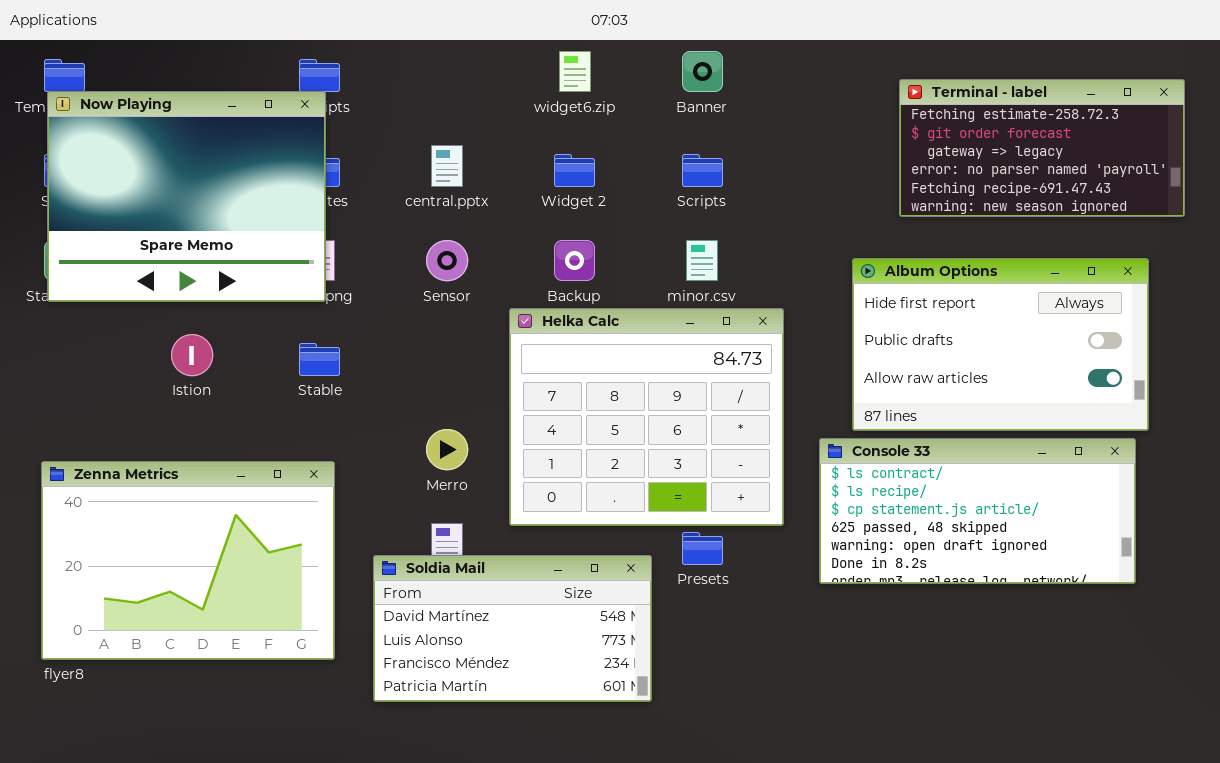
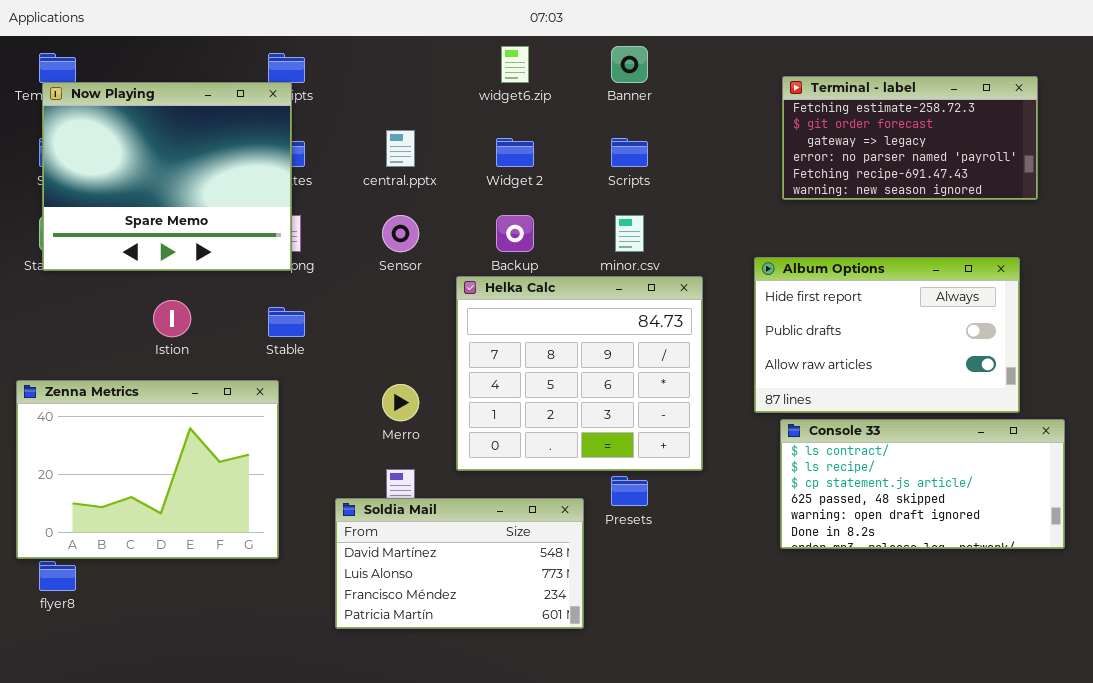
Terminal - label: [899,79,1185,217] -> [782,76,1038,200], moved
Album Options: [852,258,1149,431] -> [754,257,1020,413], moved
Console 33: [819,438,1136,584] -> [780,419,1065,549], moved
Zenna Metrics: [41,461,335,660] -> [16,380,279,559], moved

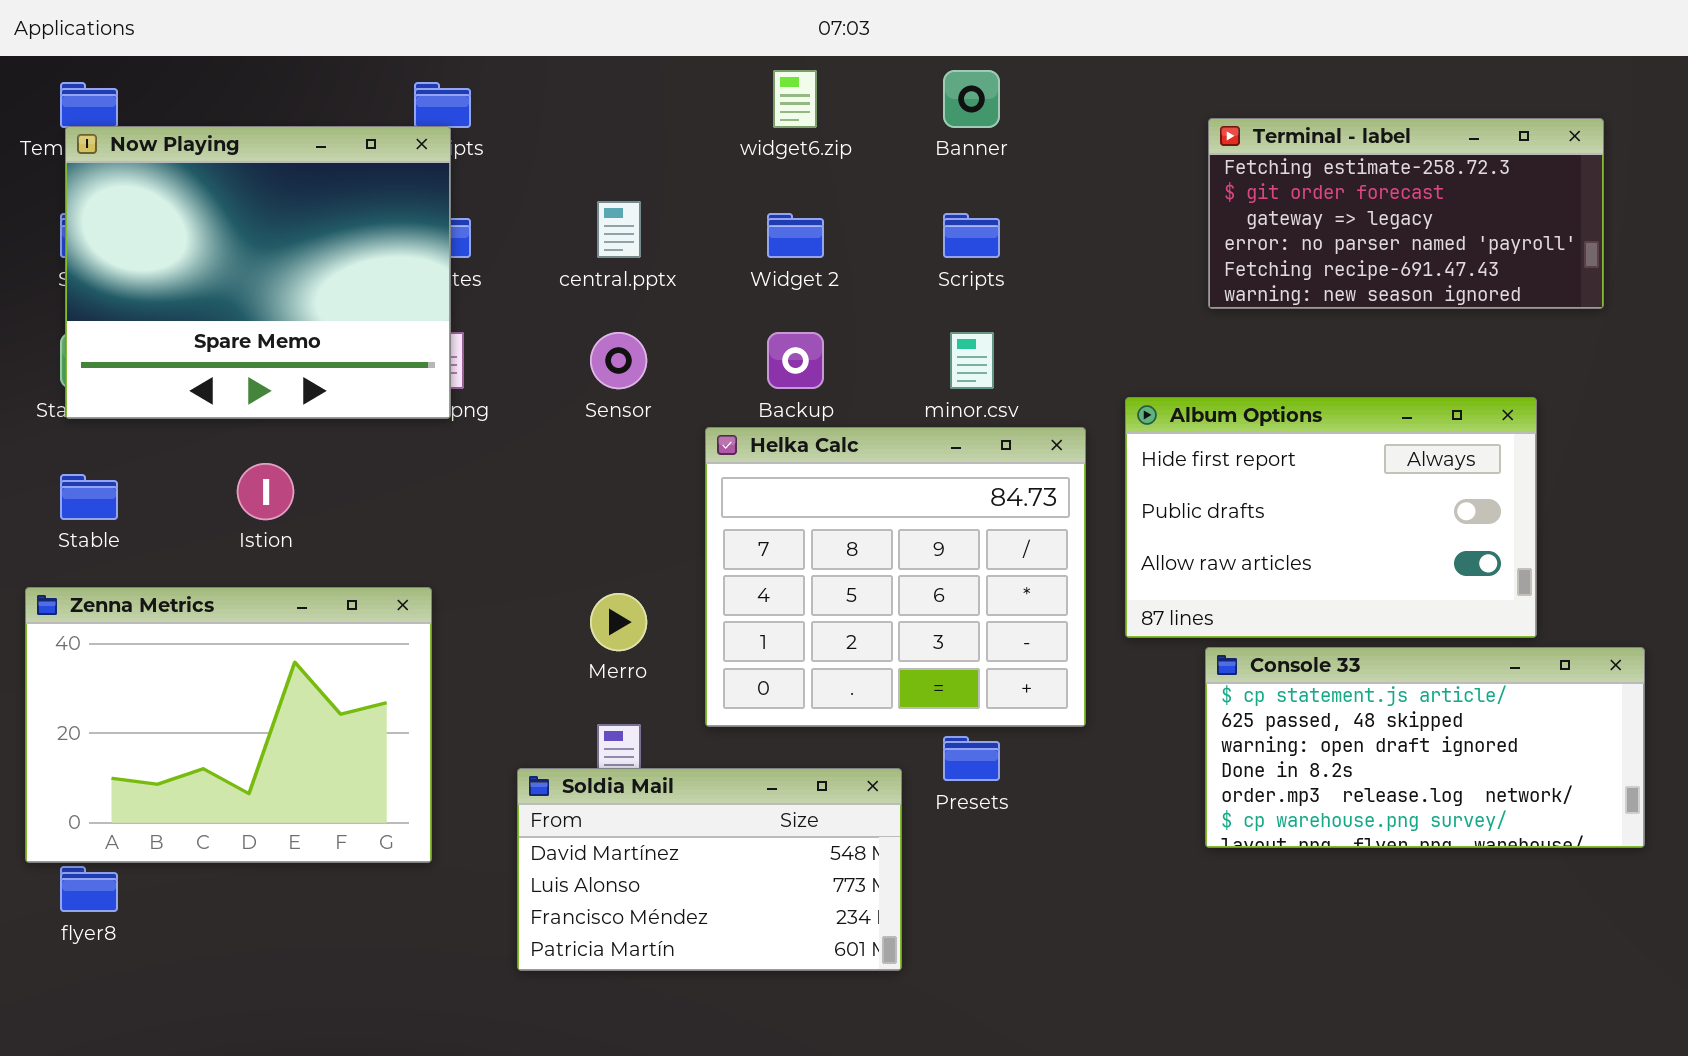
Album Options: [754,257,1020,413] -> [1125,397,1537,638], moved
Stable: [268,307,305,337] -> [60,474,118,520], moved
Console 33: [780,419,1065,549] -> [1205,647,1645,848], scrolled down 2 rows

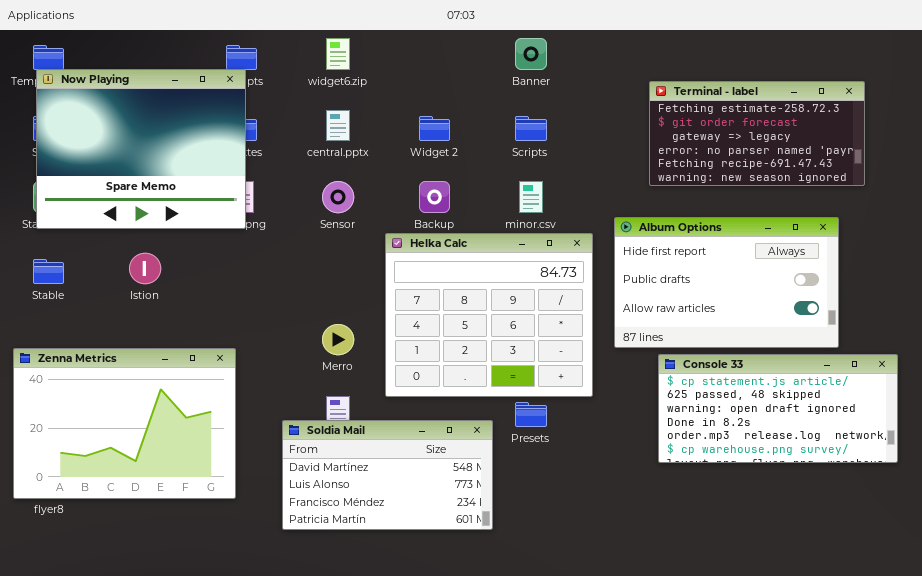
widget6.zip: [773,70,817,128] -> [326,38,350,70], moved
Terminal - label: [1208,118,1604,309] -> [649,81,865,186], moved
Zenna Metrics: [25,587,432,863] -> [13,348,236,499], moved

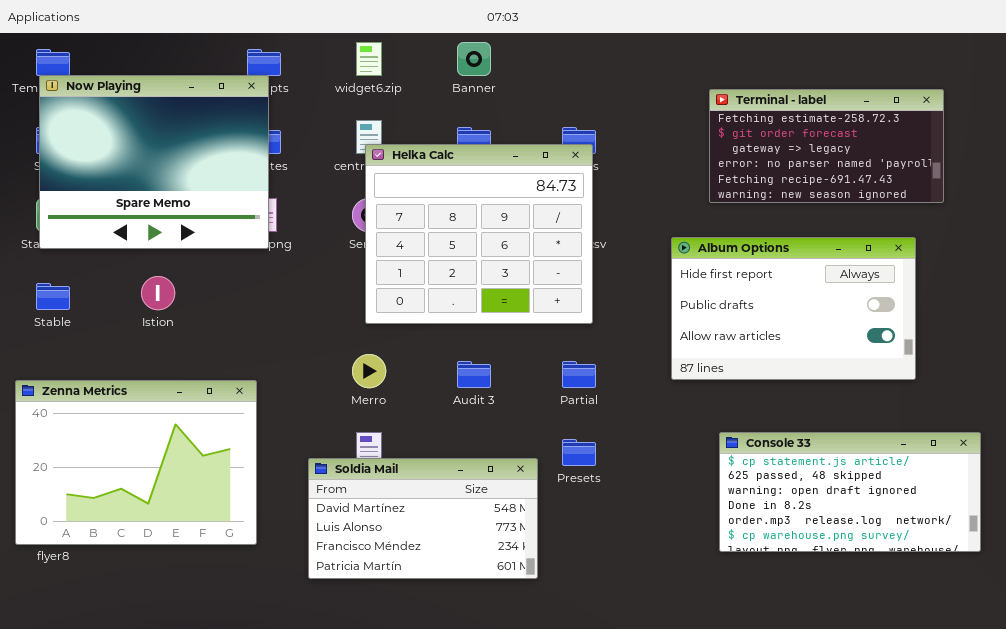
Banner: [515,38,547,70] -> [457,42,491,76], moved
Helka Calc: [385,233,593,397] -> [365,144,593,324], moved
Console 33: [658,354,898,463] -> [719,432,981,552], moved

